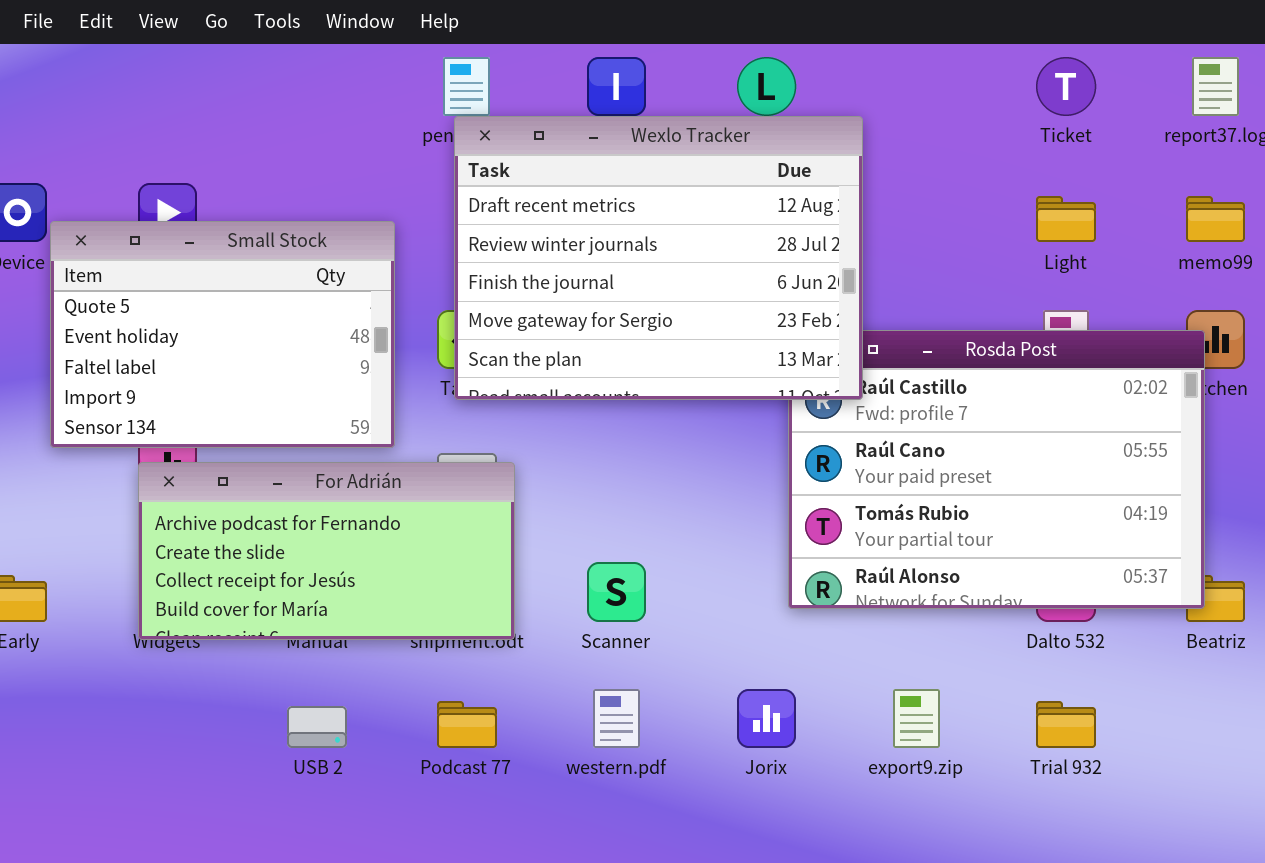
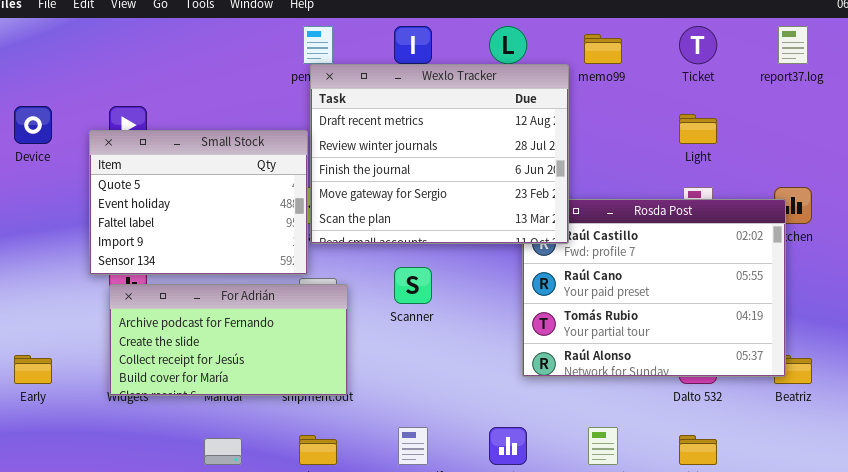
memo99: [1186,196,1245,242] -> [584,34,622,64], moved
Small Stock: [50,221,395,448] -> [89,130,308,275], moved
Scanner: [587,562,646,622] -> [394,267,432,304], moved

